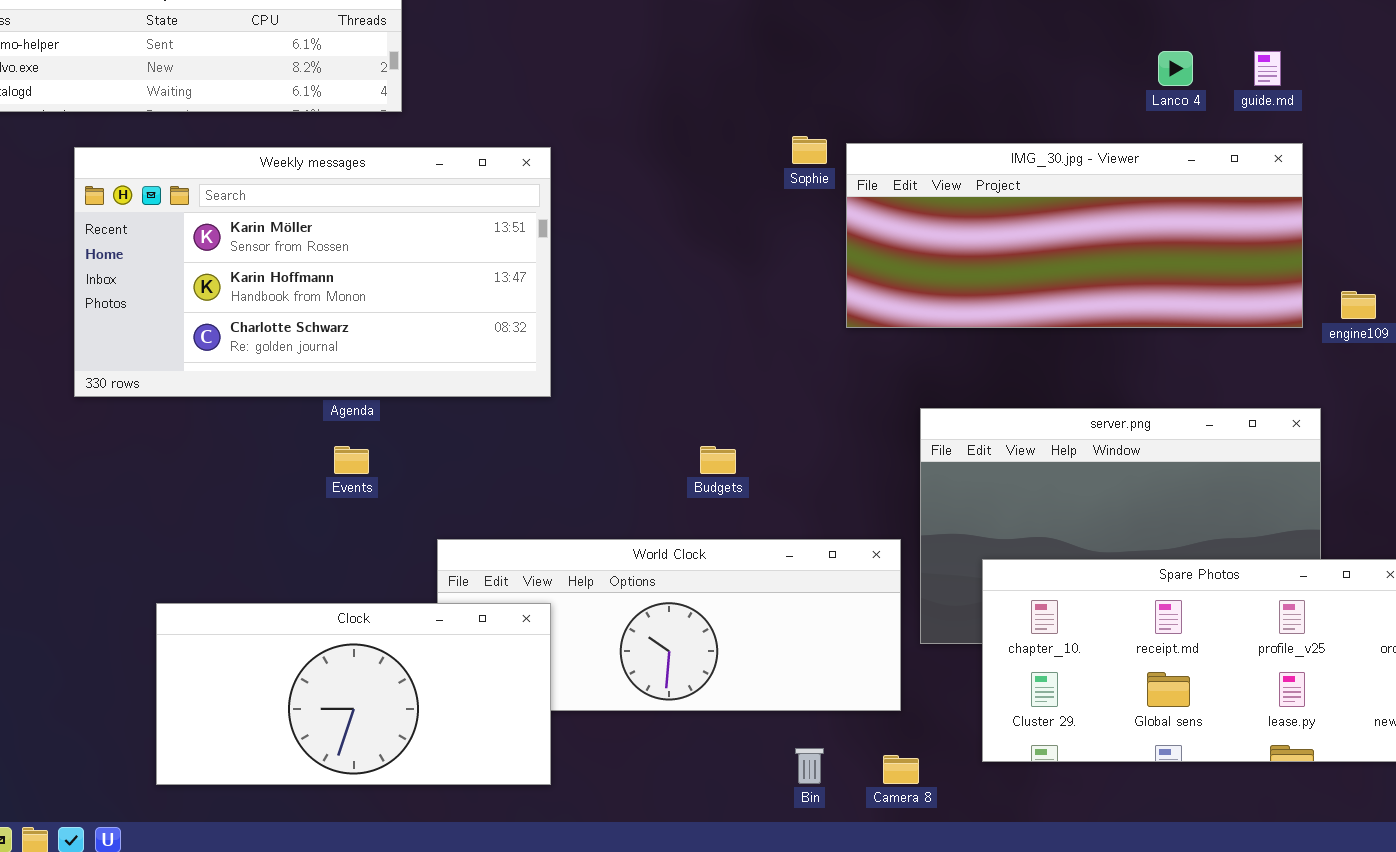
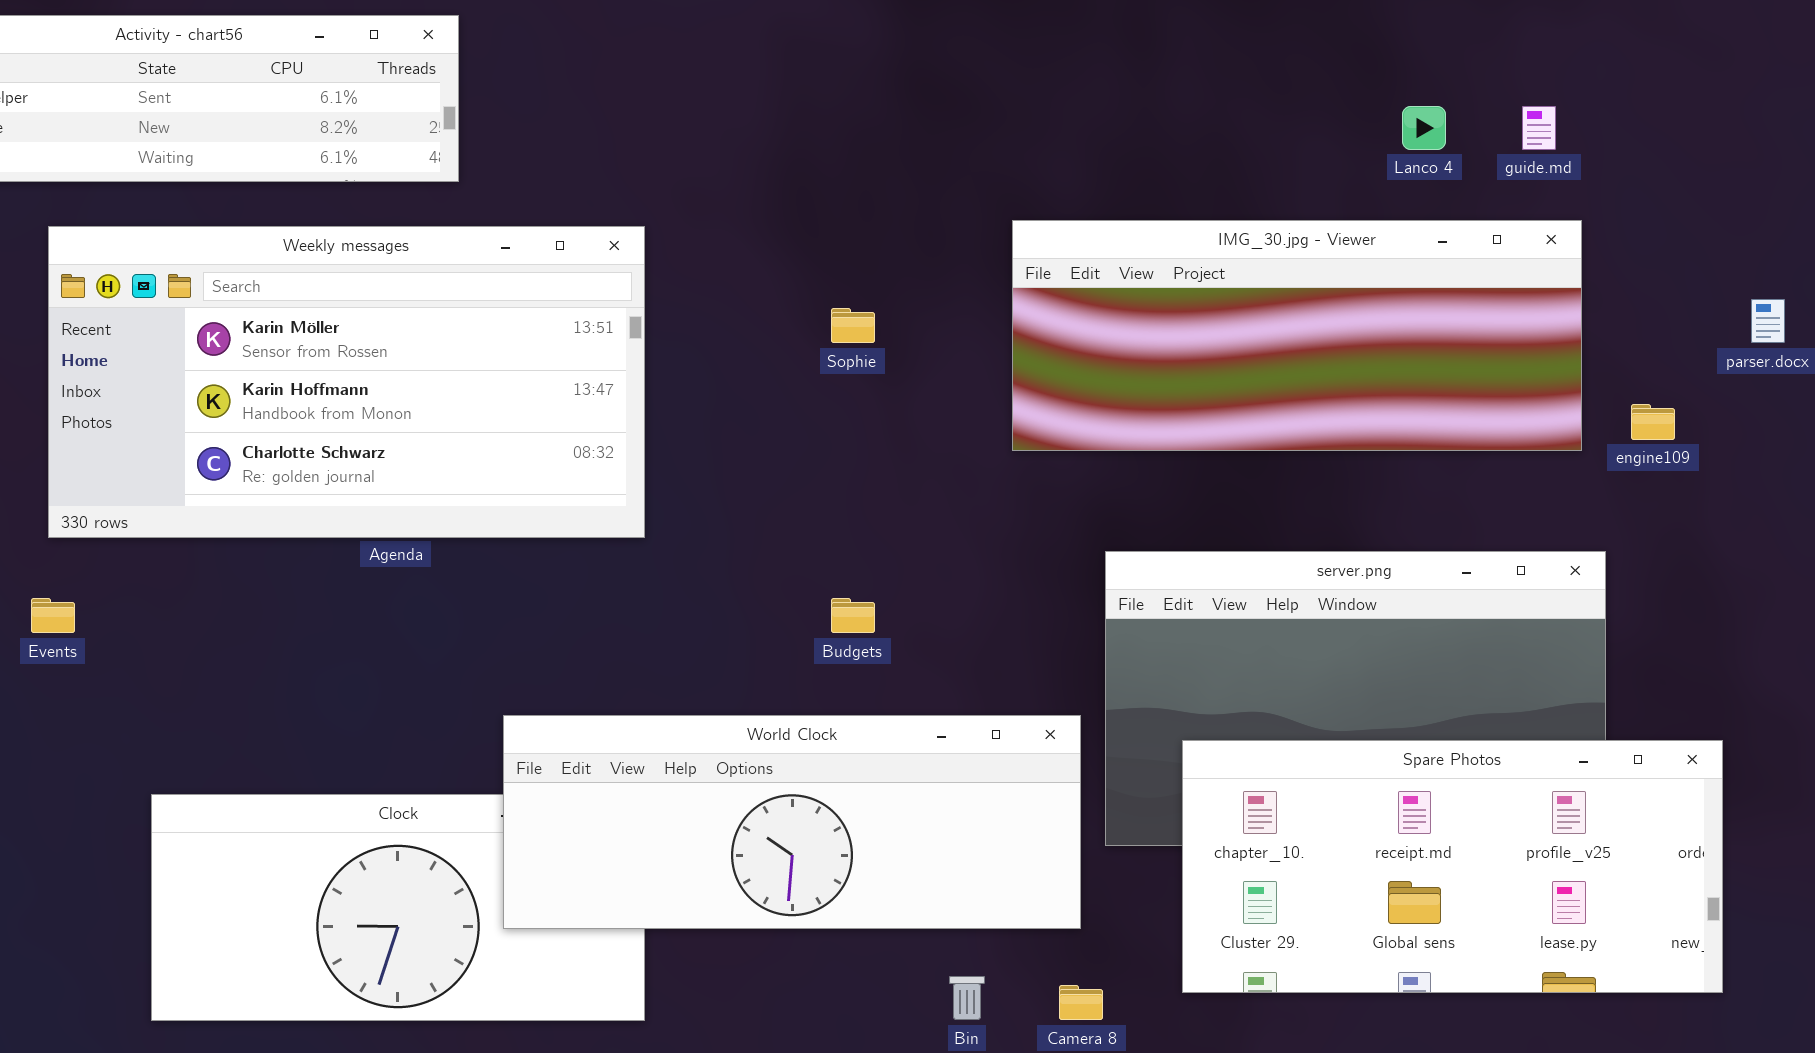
Sophie: [792,136,827,164] -> [831,308,875,343], moved
Events: [334,446,369,474] -> [31,598,75,633], moved
World Clock: [437,539,901,711] -> [503,715,1081,929], raised

